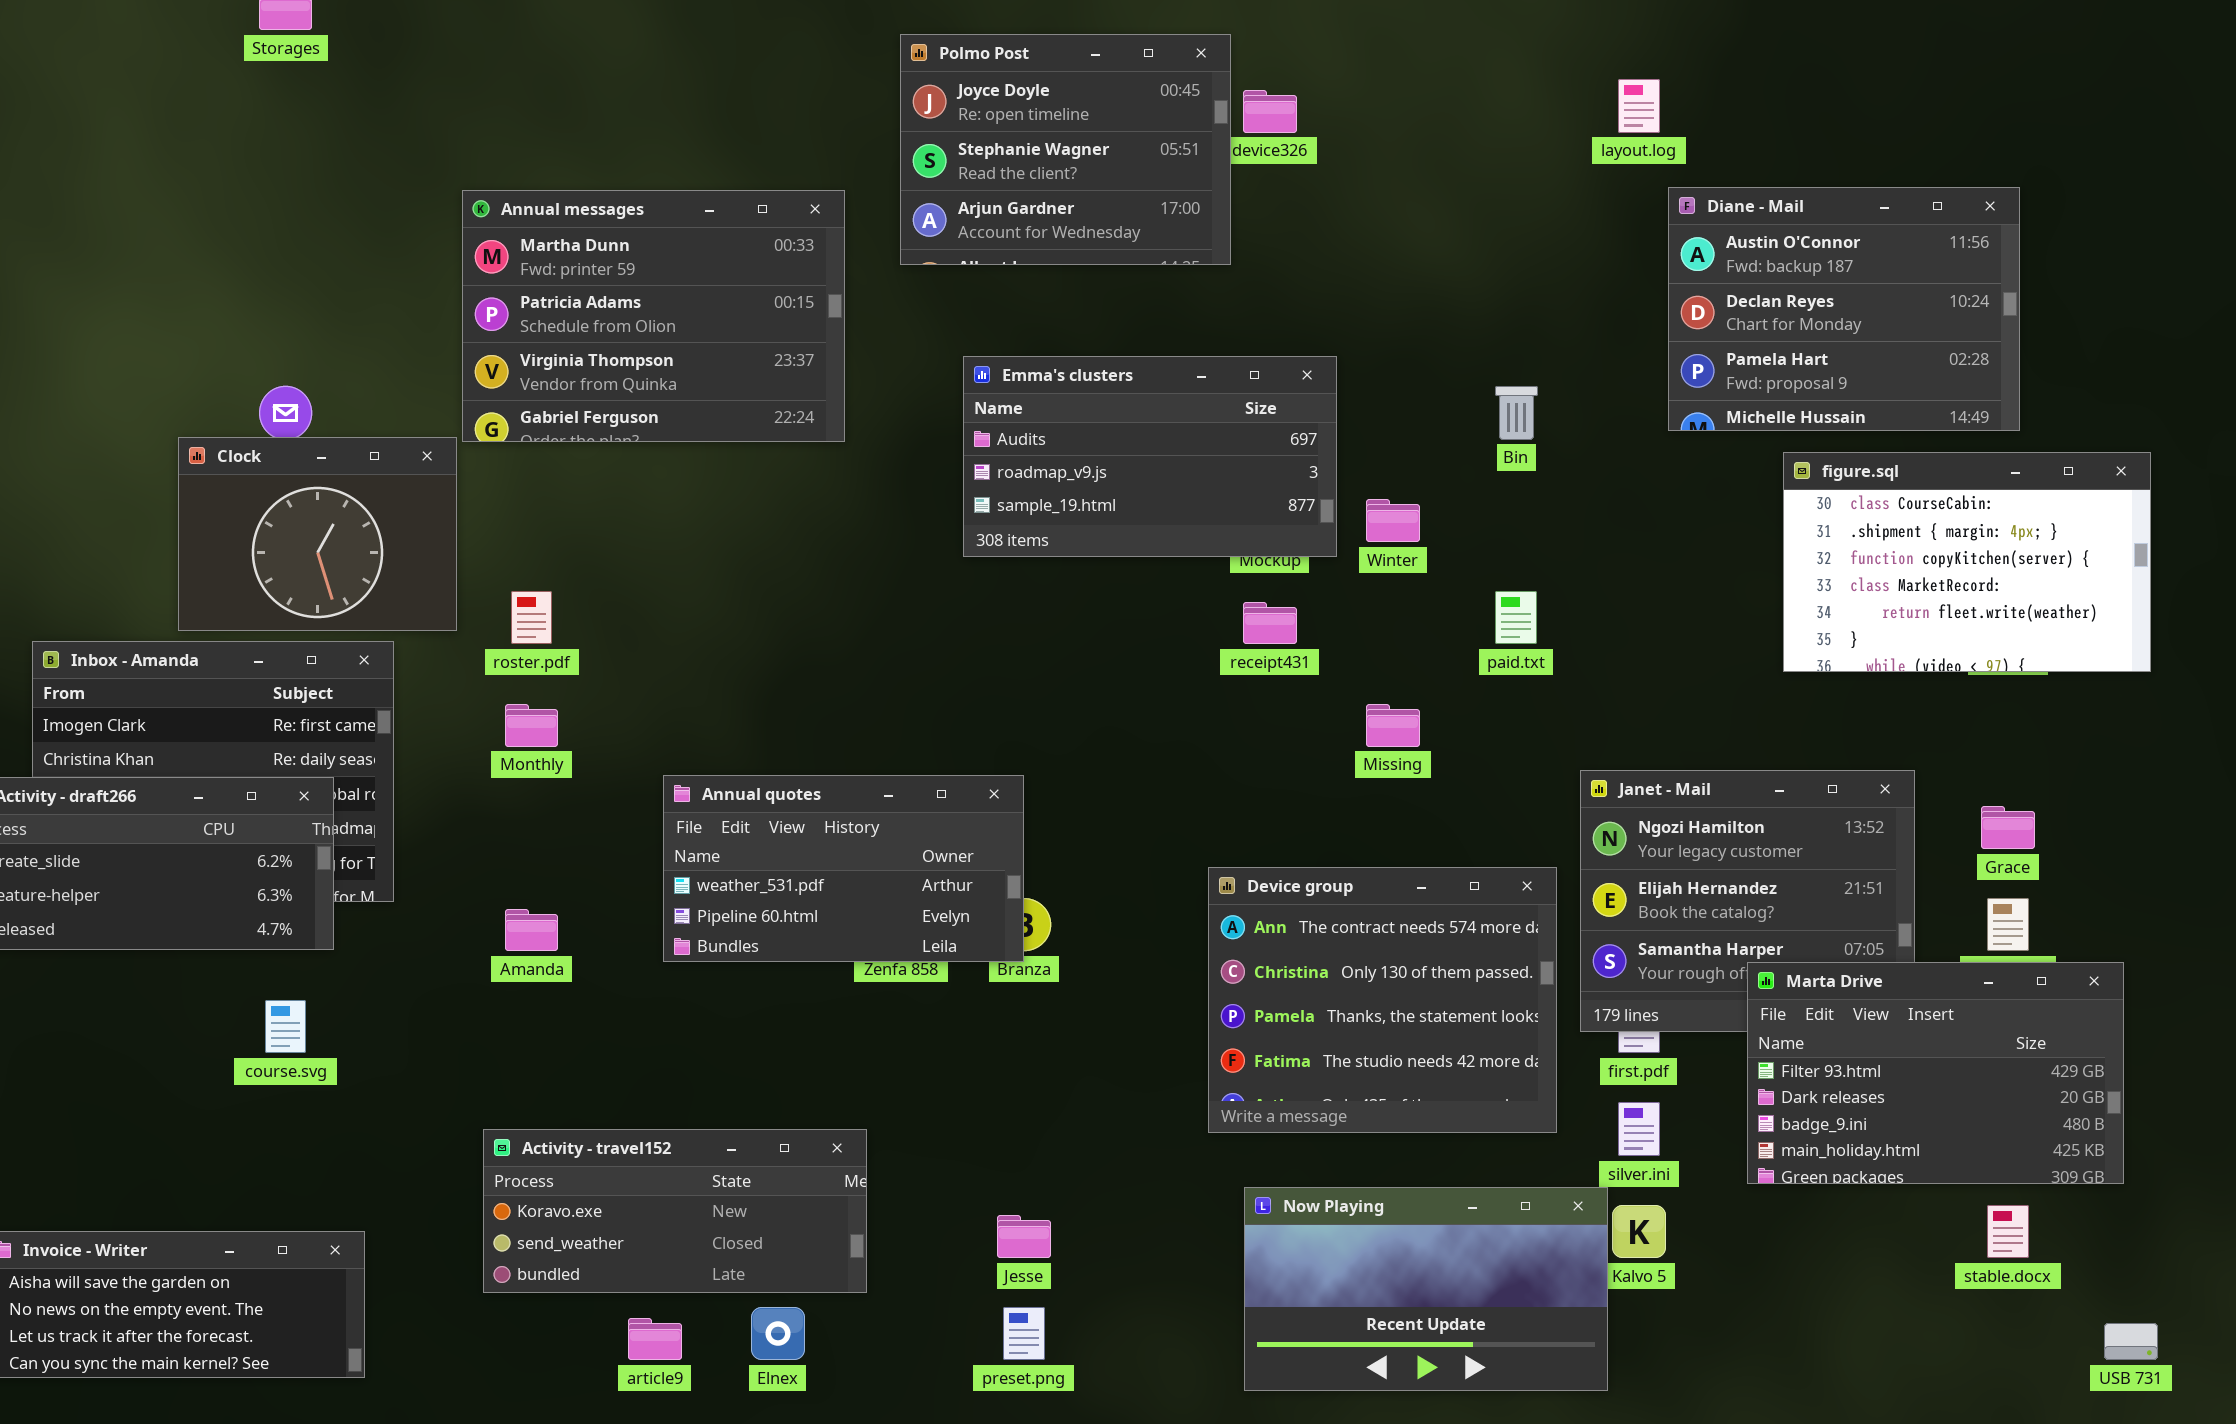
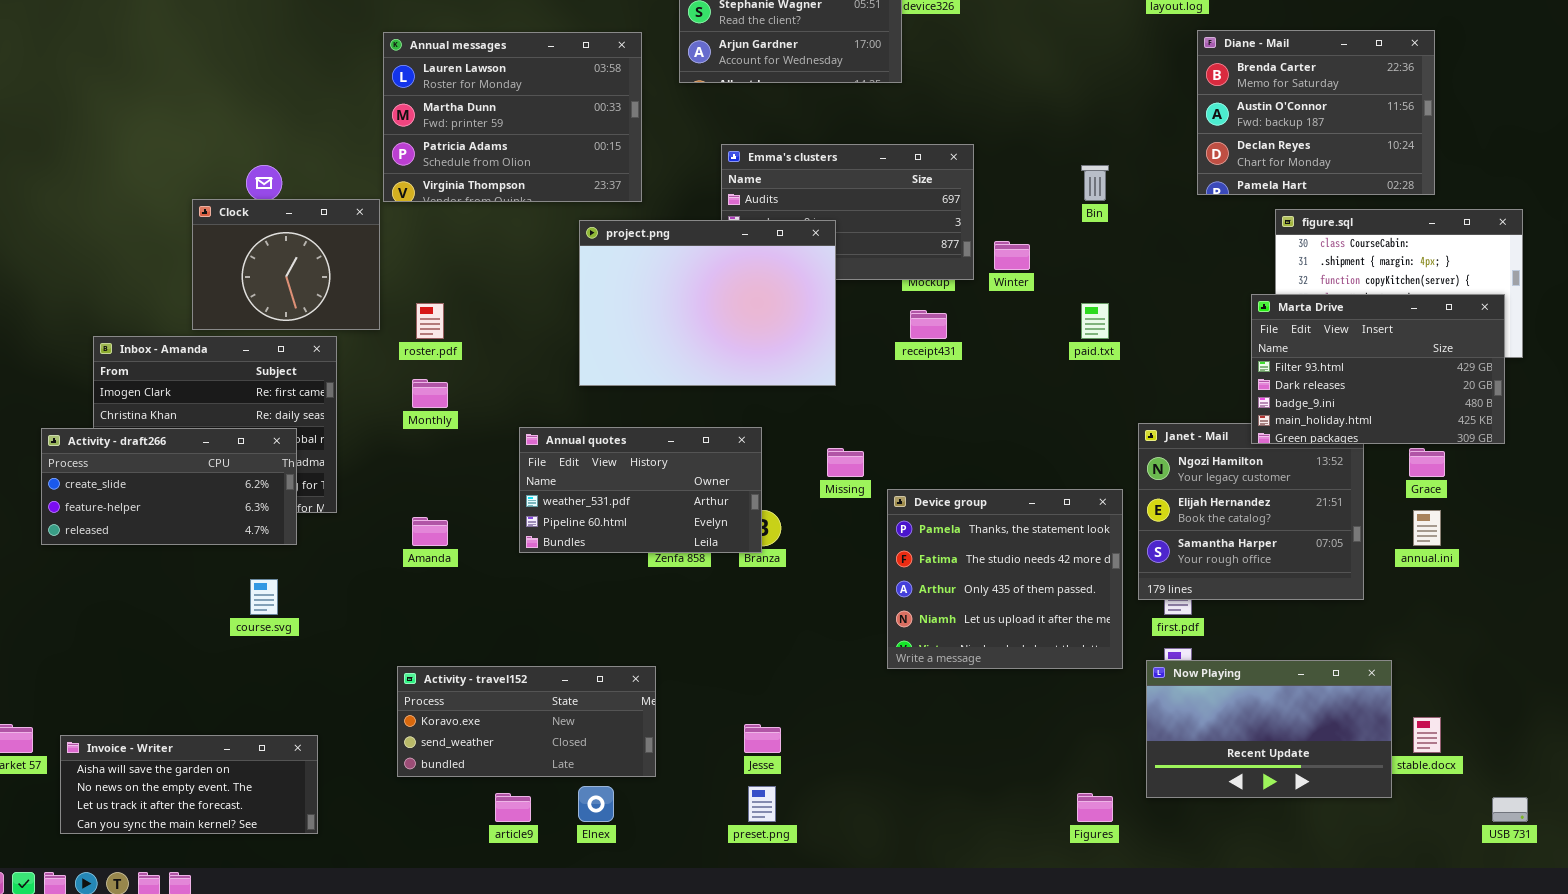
Diane - Mail: [1668,187,2020,431] -> [1197,30,1435,195], scrolled up 1 row
Annual messages: [462,190,845,442] -> [383,32,642,202], scrolled up 1 row
project.png: none -> [579,220,836,386], opened
Missing: [1366,704,1420,747] -> [827,448,864,477], moved
Device group: [1208,867,1557,1133] -> [887,489,1123,669], scrolled down 2 rows
Marta Drive: [1747,962,2124,1184] -> [1251,294,1505,444], moved
Now Playing: [1244,1187,1608,1391] -> [1146,660,1392,798], moved

